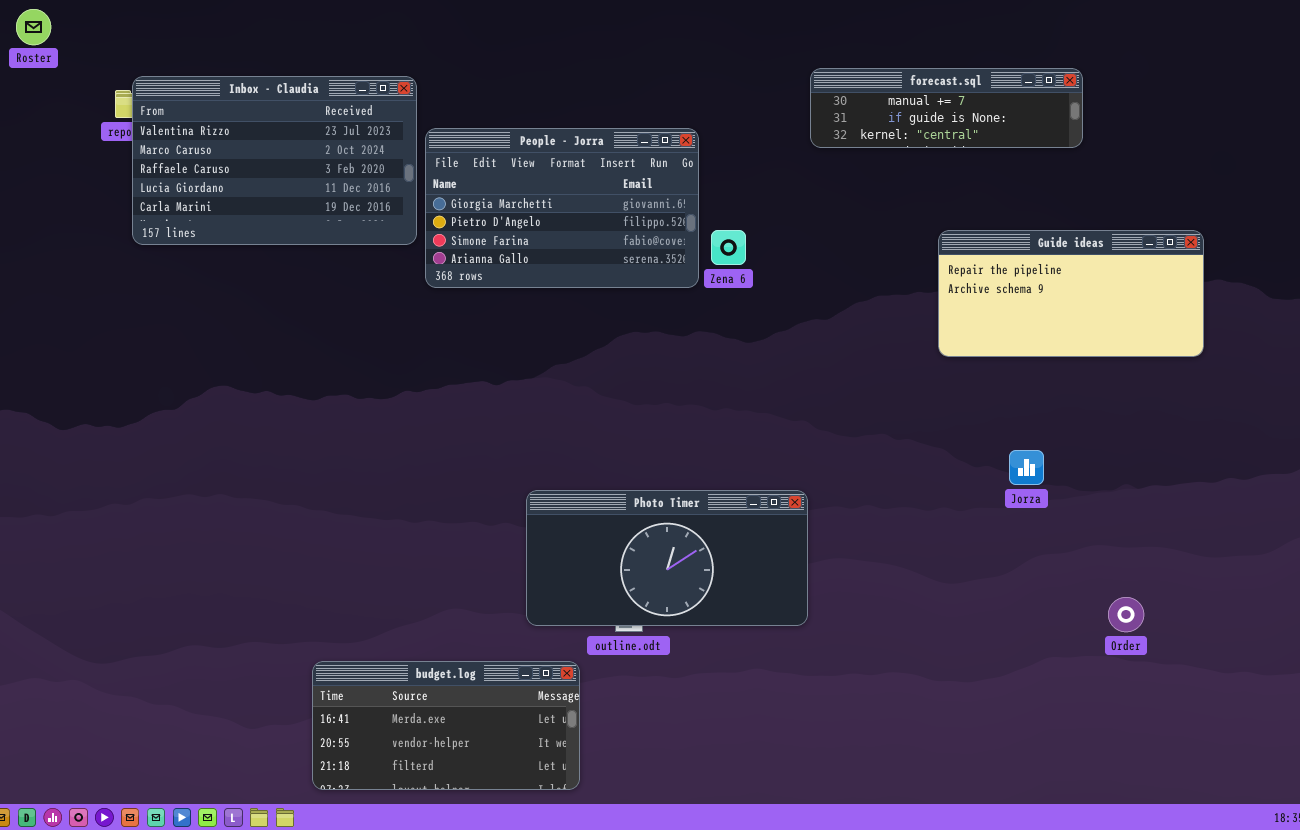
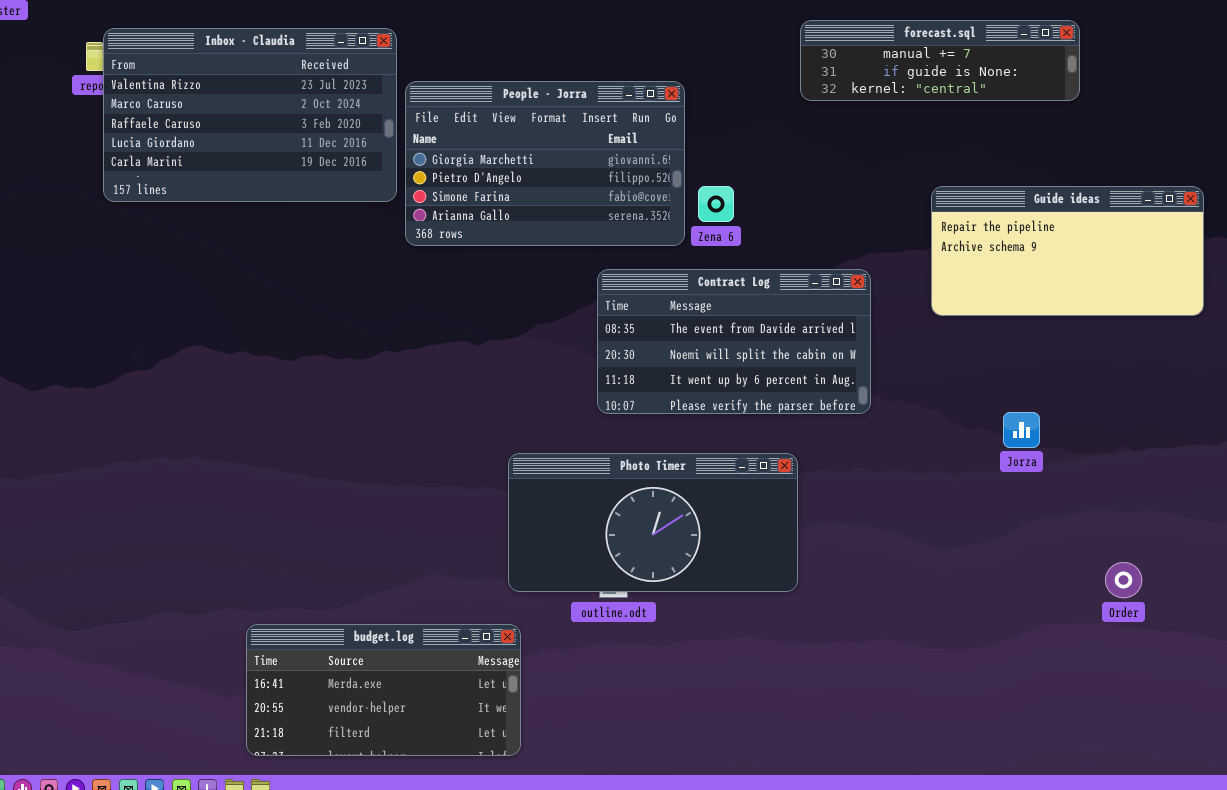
Contract Log: none -> [597,269,871,414], opened
budget.log: [312,661,580,790] -> [246,624,521,756], moved

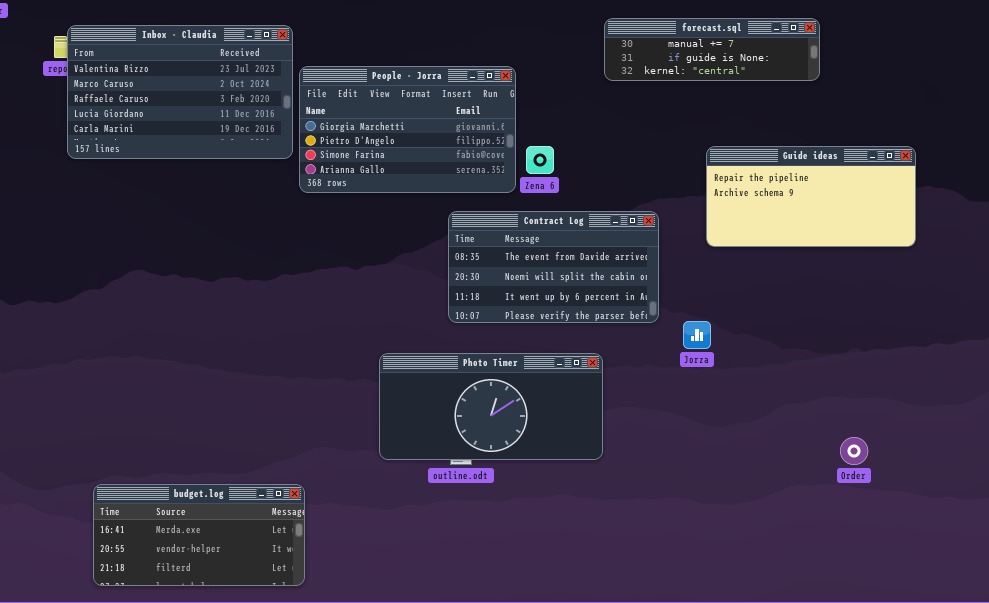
Jorza: [1003,412,1040,448] -> [683,321,711,349], moved
budget.log: [246,624,521,756] -> [93,484,305,586], moved

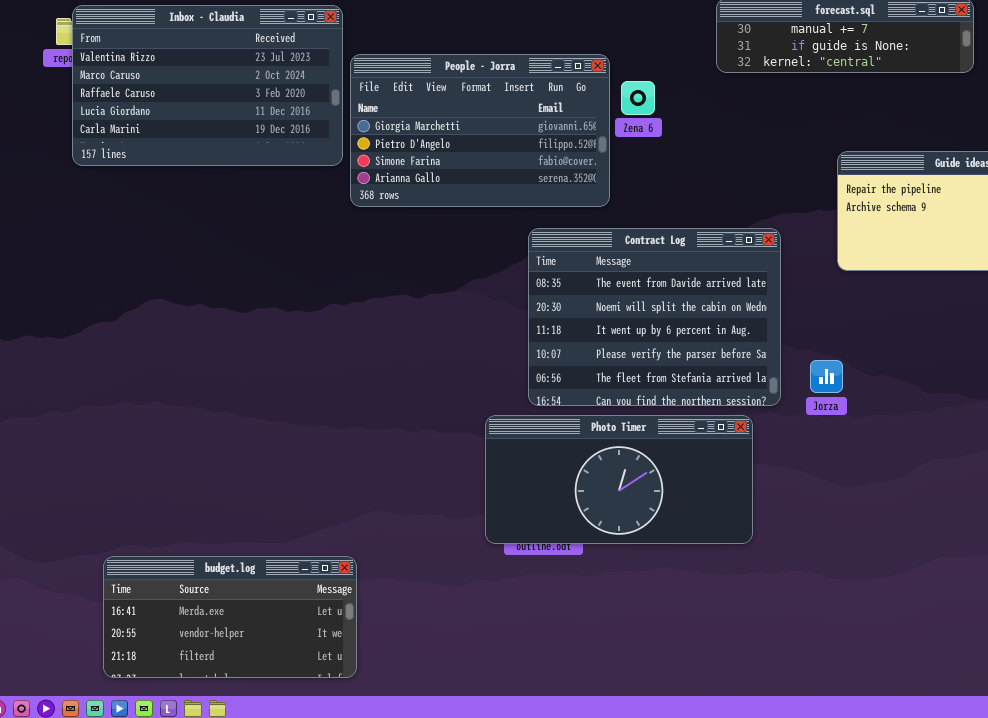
Zena 6: [526,146,554,174] -> [621,81,655,115], moved
Contract Log: [448,211,659,323] -> [528,228,781,406], resized
Photo Timer: [379,353,603,460] -> [485,415,753,544], moved

